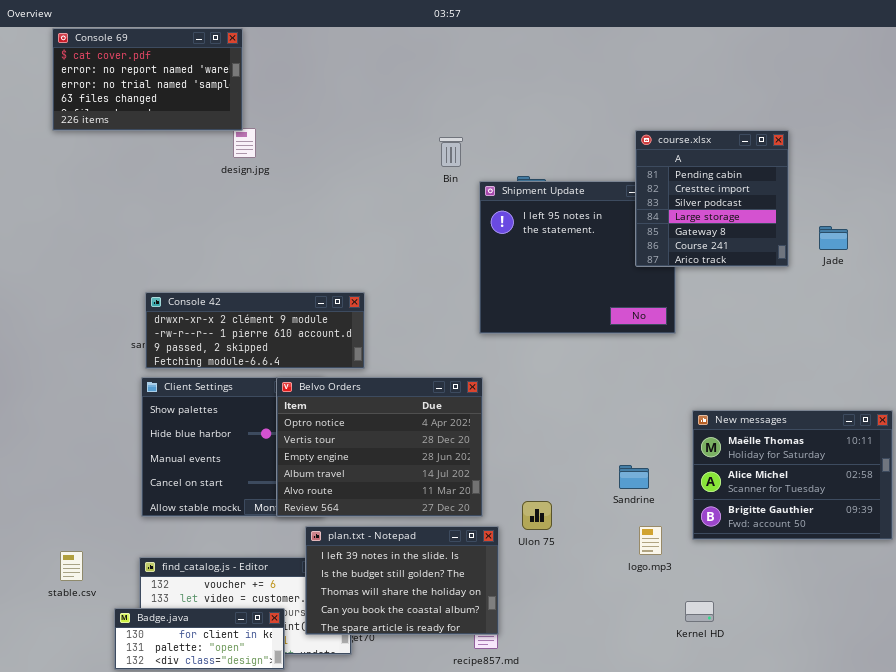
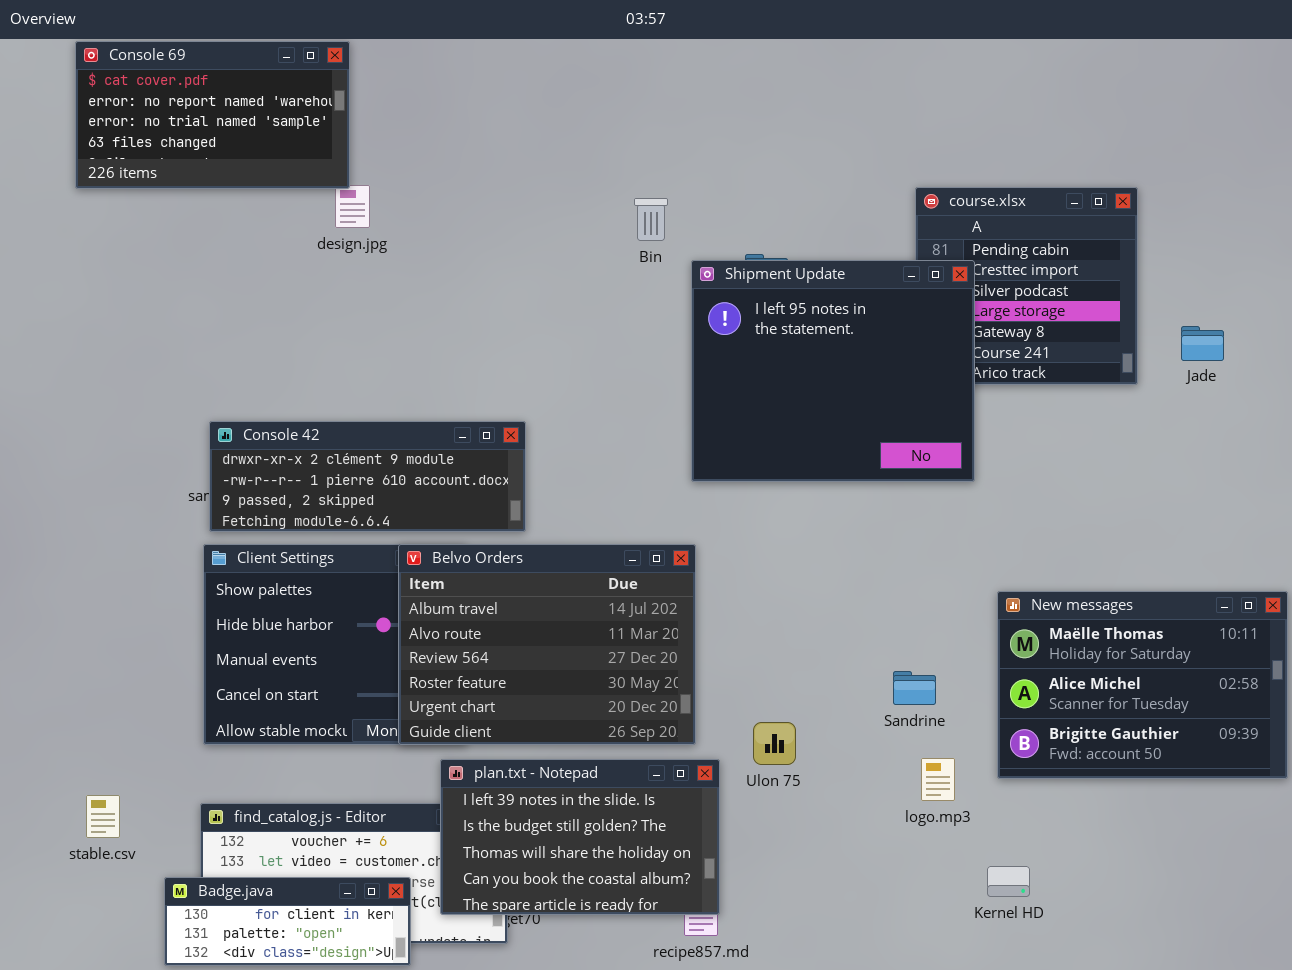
Shipment Update: [479,181,676,334] -> [691,260,975,482], raised
Belvo Orders: [276,377,483,517] -> [398,544,696,745], scrolled down 3 rows

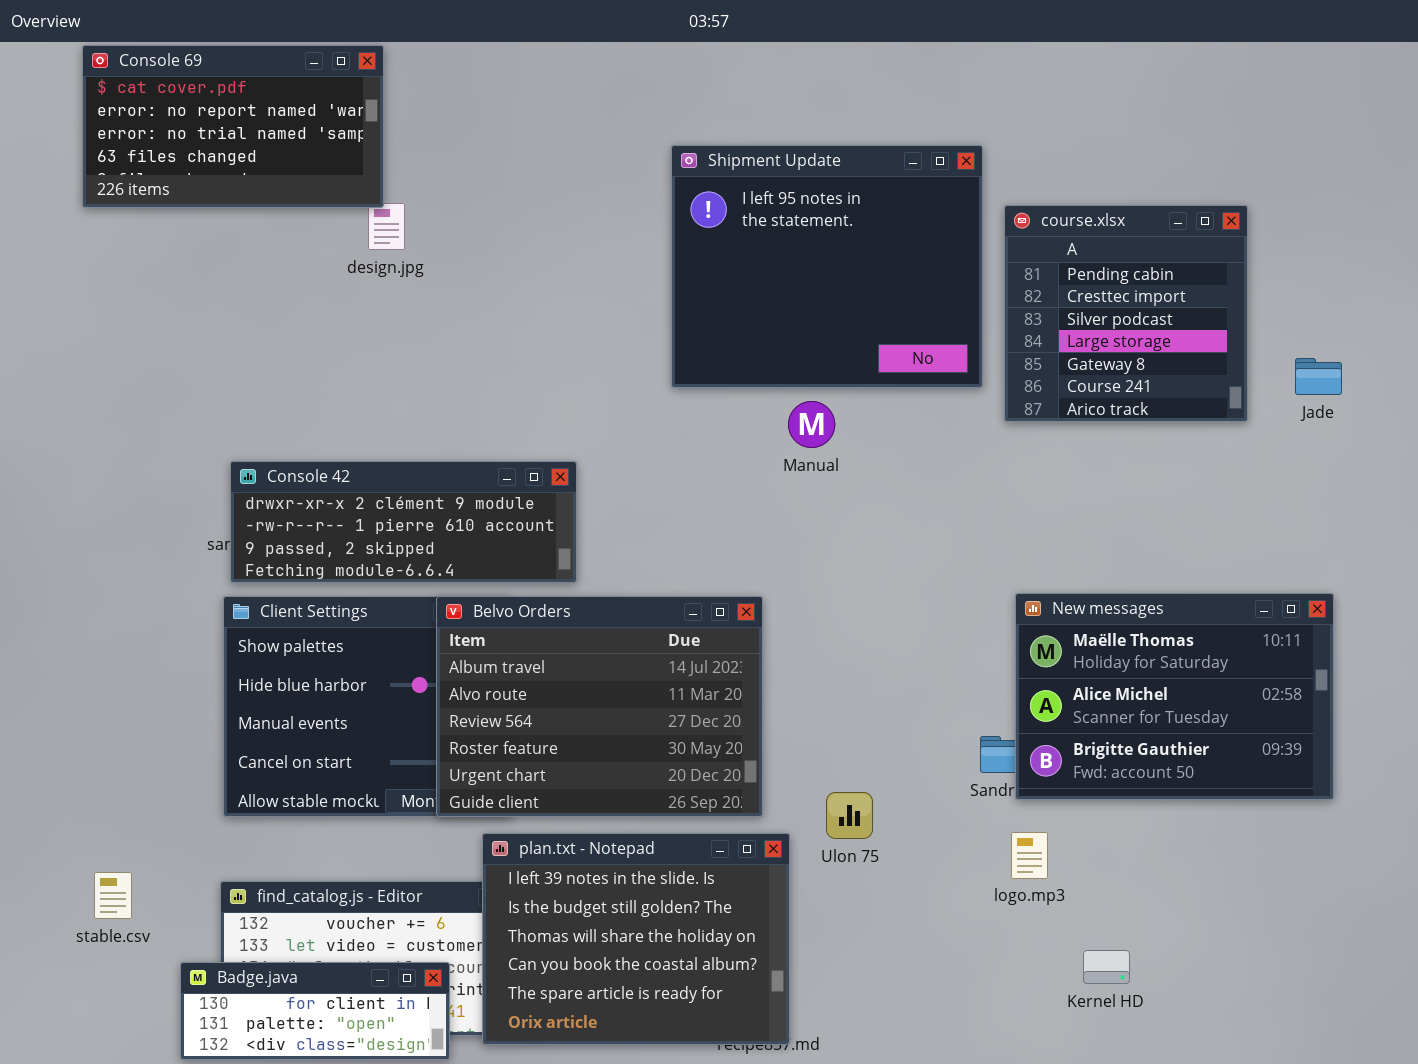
Shipment Update: [691,260,975,482] -> [671,145,983,388], moved
New messages: [997,591,1288,779] -> [1015,593,1334,800], moved
plan.txt - Notepad: [440,759,720,915] -> [482,833,790,1045], resized

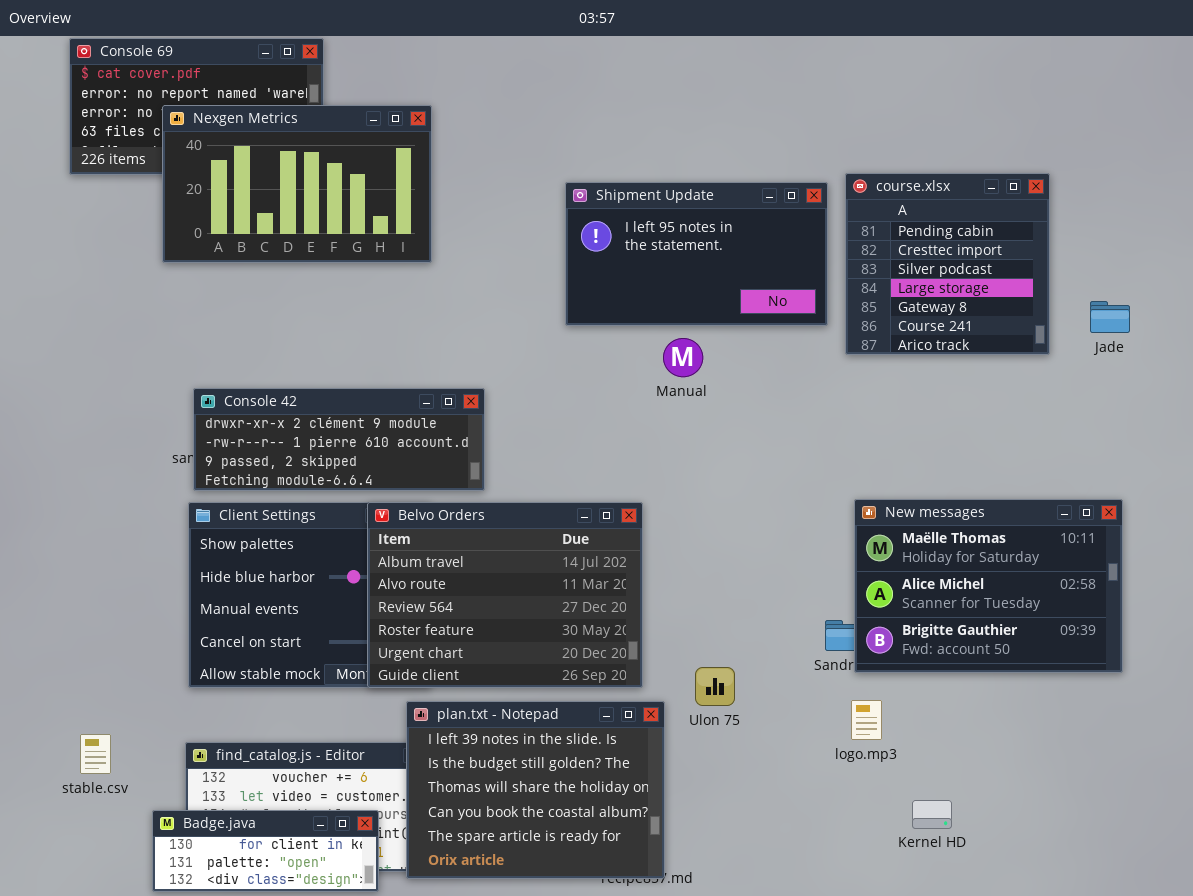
Nexgen Metrics: none -> [162,105,432,263], opened
Shipment Update: [671,145,983,388] -> [565,182,828,326], resized

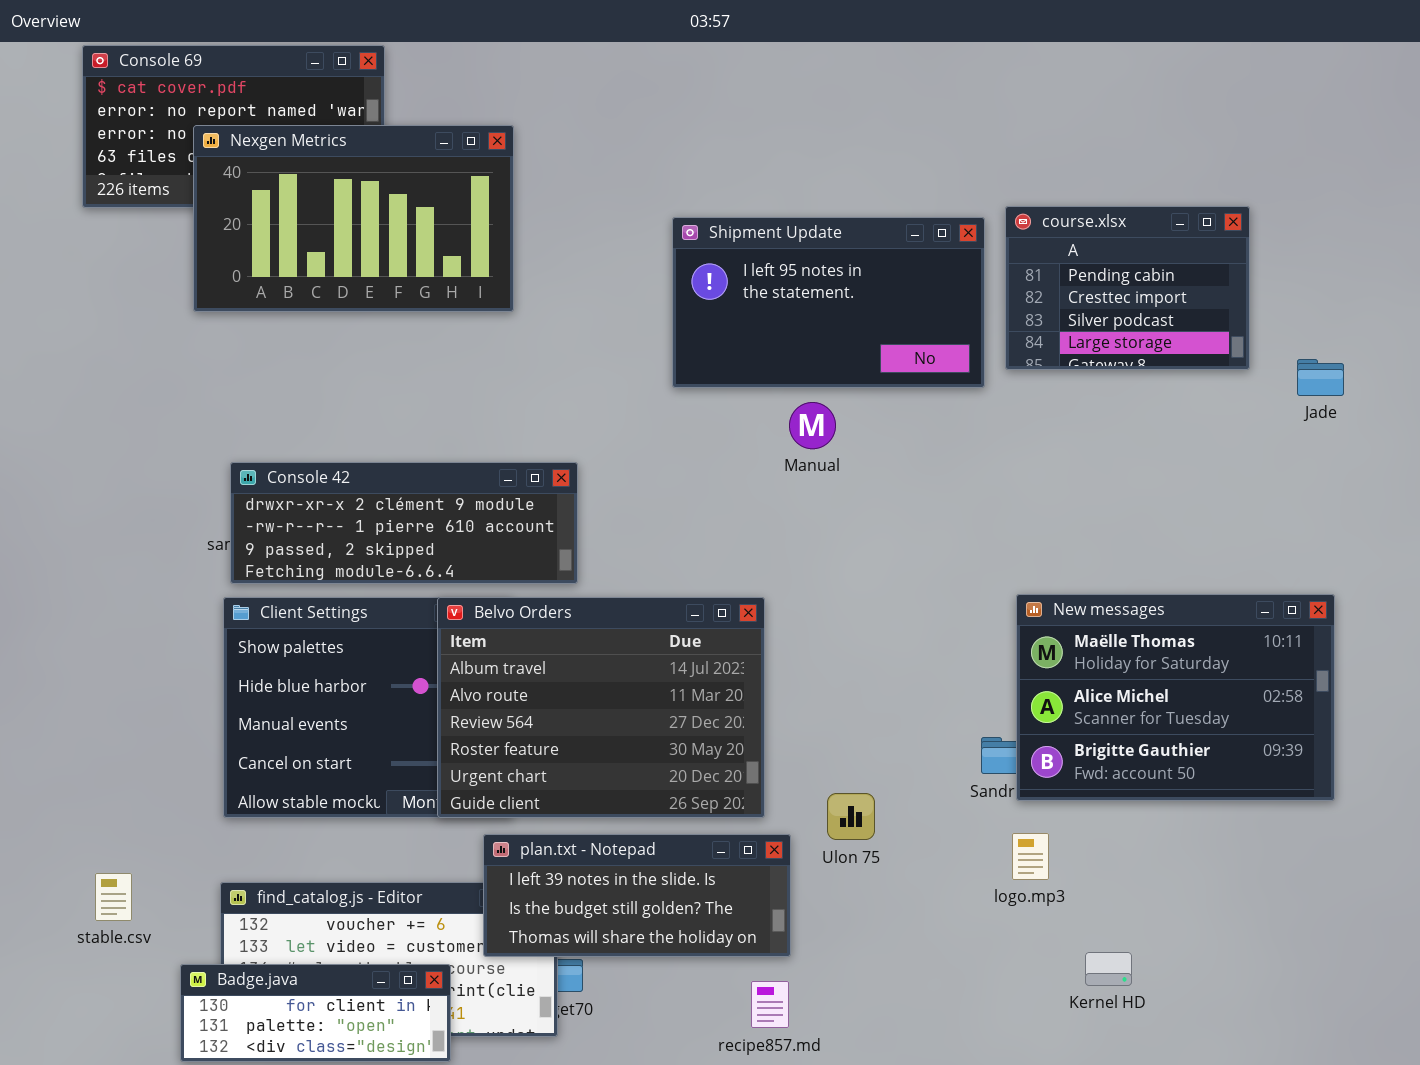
course.xlsx: [845,173,1050,355] -> [1005,206,1250,370], resized
plan.txt - Notepad: [406,701,665,879] -> [483,834,791,957], resized

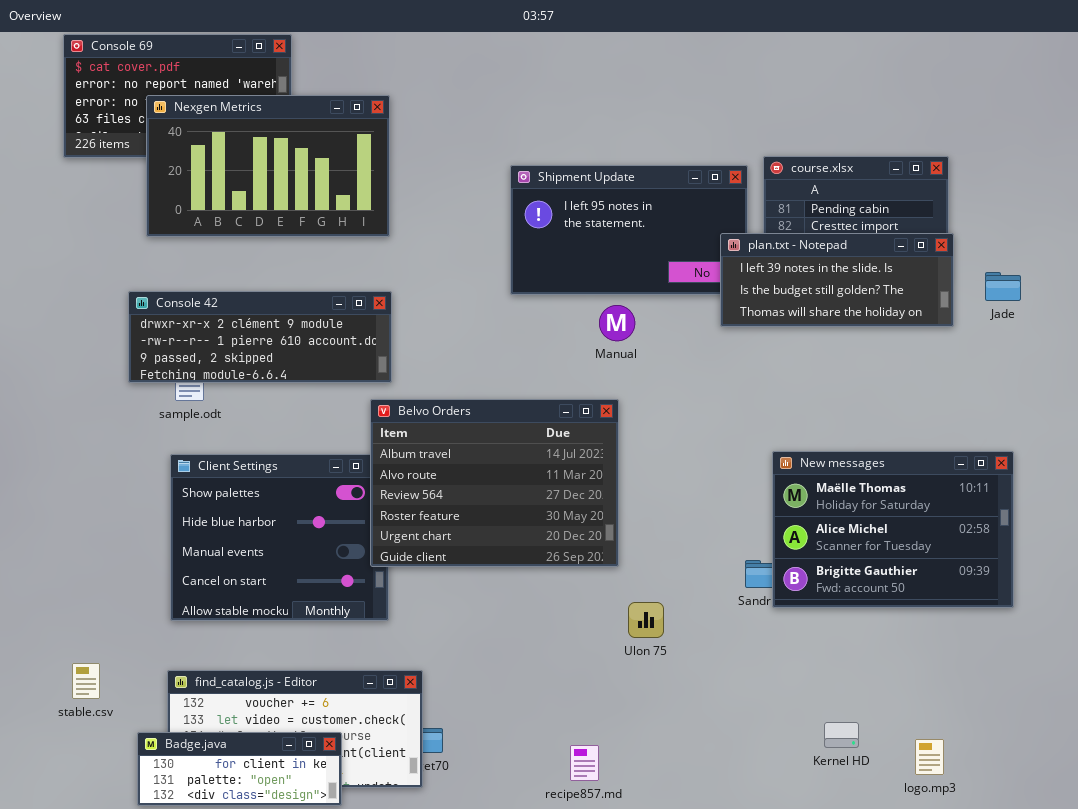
Console 42: [230,462,578,584] -> [128,291,392,383], moved
Belvo Orders: [437,597,765,818] -> [370,399,619,567], moved
logo.mp3: [1012,833,1049,880] -> [915,739,944,775], moved
plan.txt - Notepad: [483,834,791,957] -> [720,233,954,327], moved

